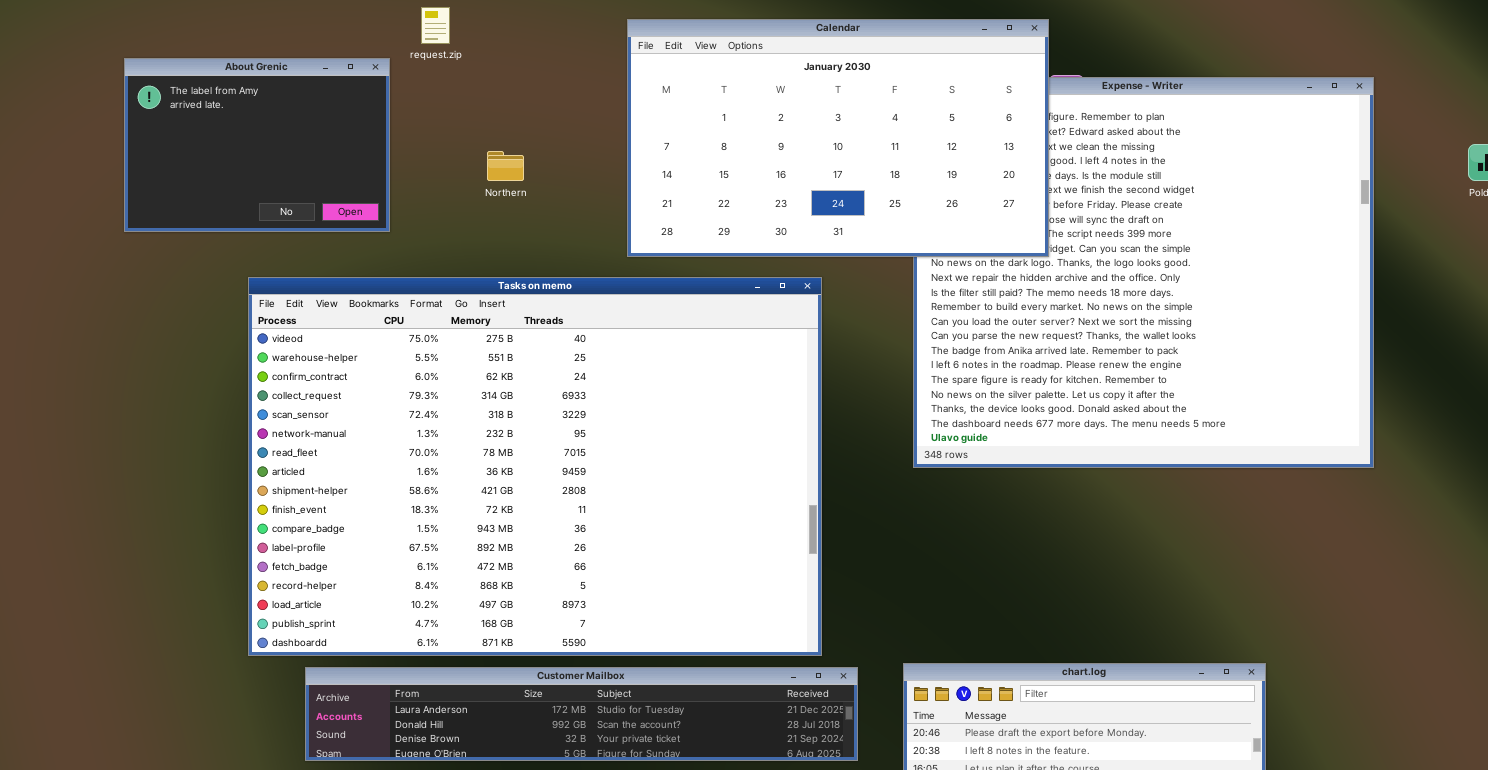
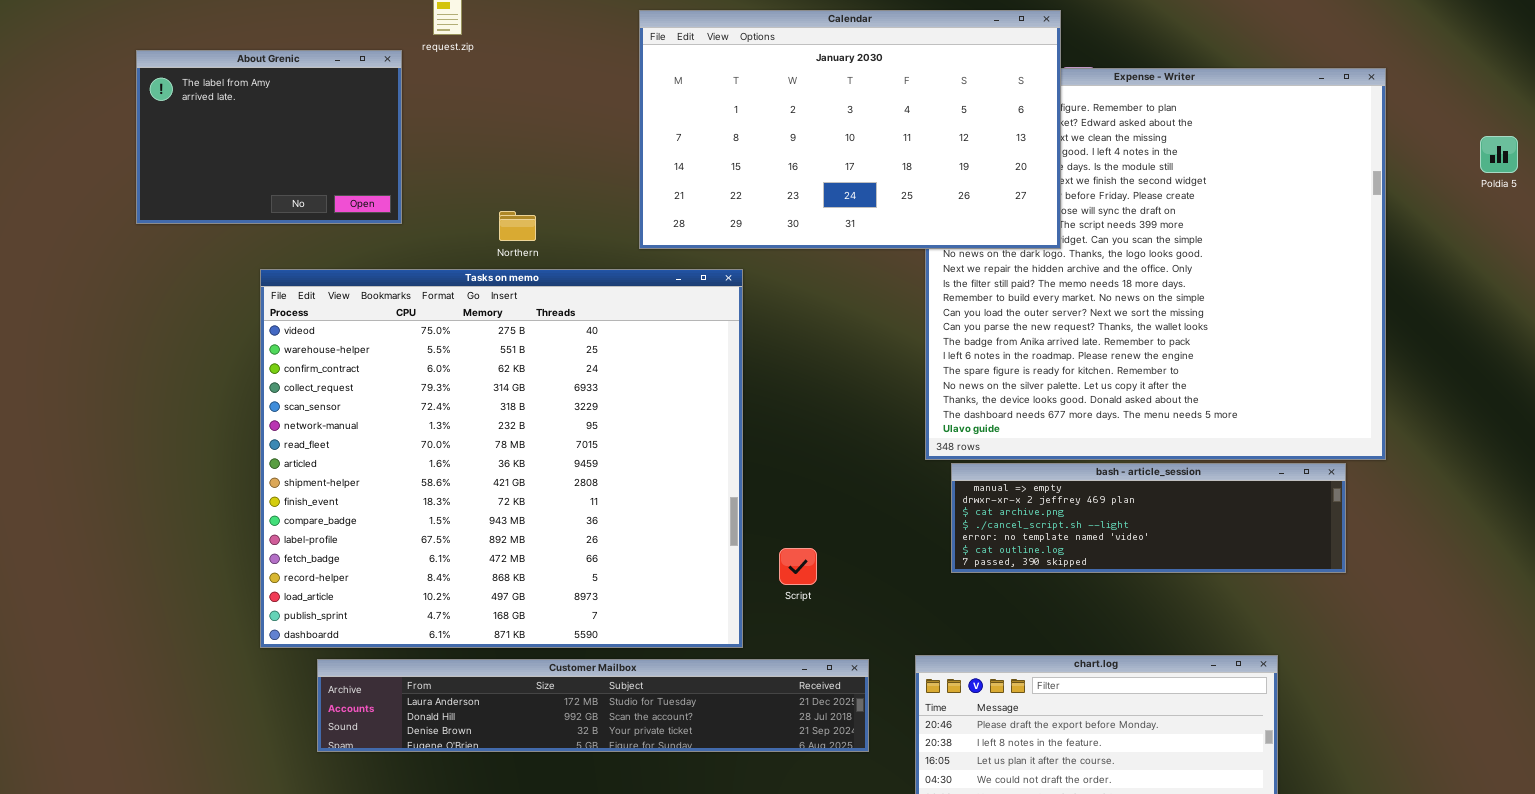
Northern: [487,151,524,181] -> [499,211,536,241], moved
Tasks on memo: [248,277,822,656] -> [260,269,743,648], resized
bash - article_session: none -> [951,463,1346,573], opened

